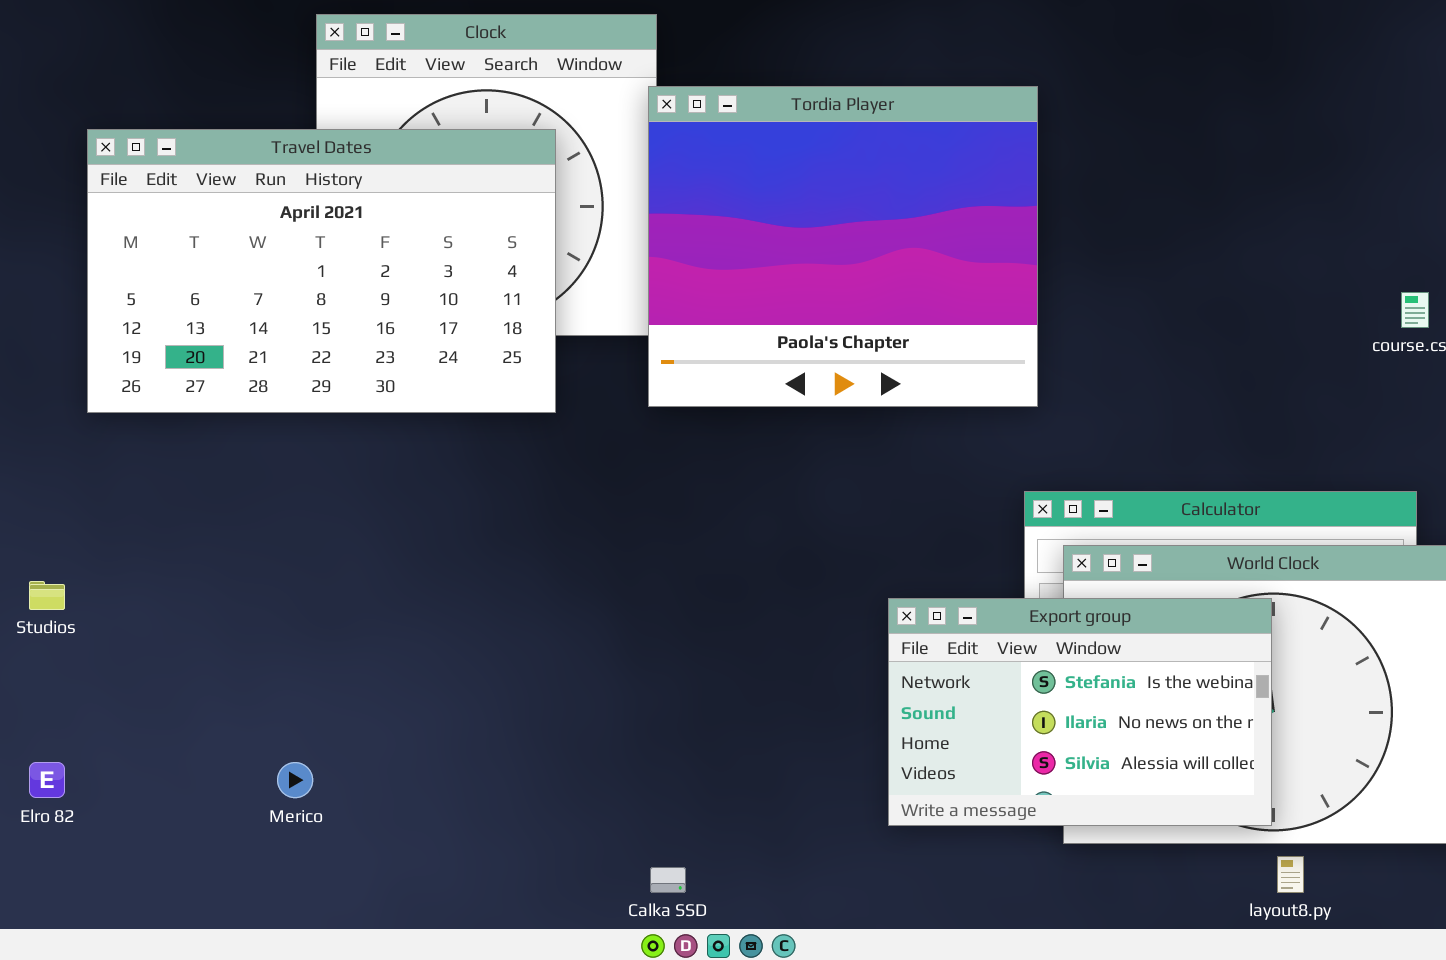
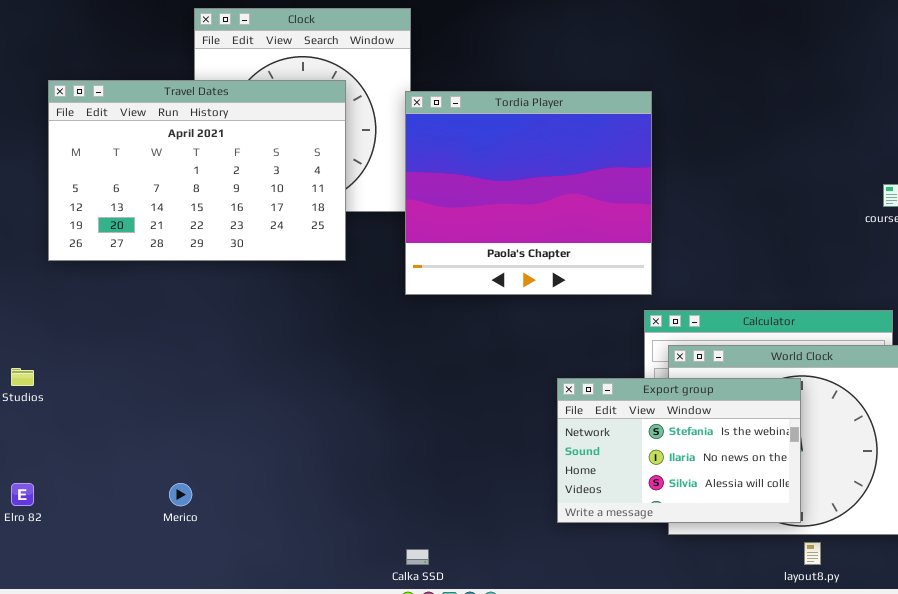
Tordia Player: [648,86,1038,407] -> [405,91,652,295], moved

